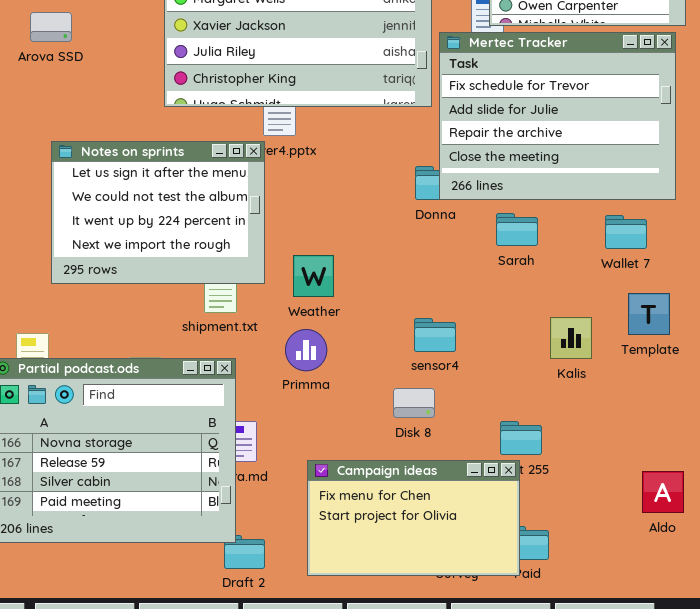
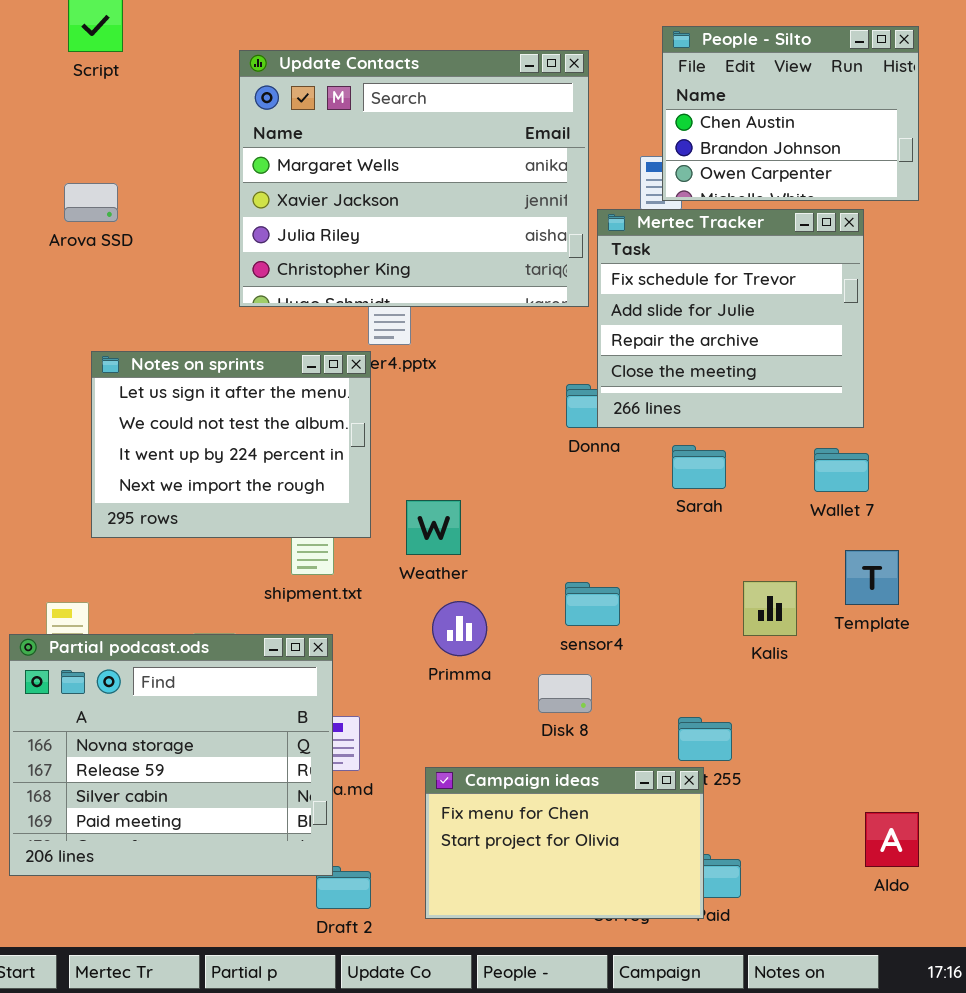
Mertec Tracker: [439,32,676,200] -> [597,209,864,428], resized
Primma: [285,329,327,371] -> [432,601,487,656], moved
Aldo: [642,471,684,513] -> [865,812,919,867], moved

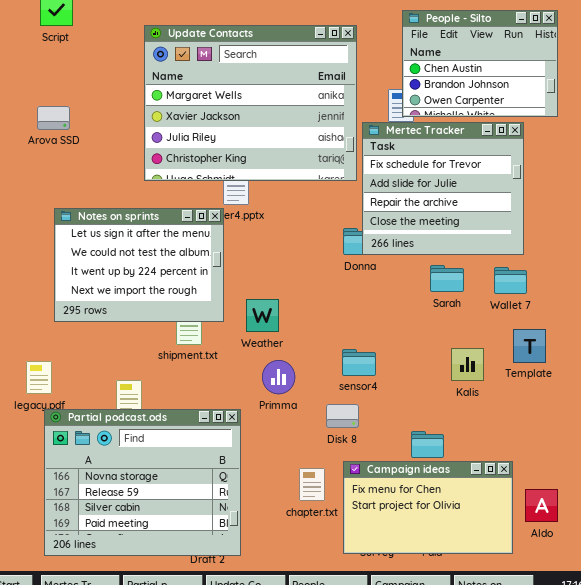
Sarah: [672,445,726,489] -> [430,265,464,292], moved
Partial podcast.ods: [9,634,333,876] -> [44,409,241,556], moved
Campaign ideas: [425,767,704,919] -> [343,461,513,554], moved

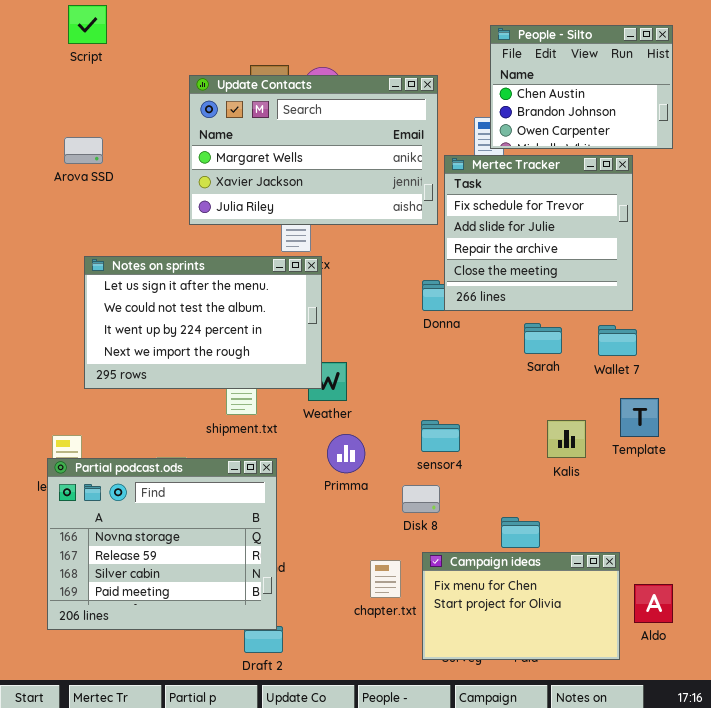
Update Contacts: [144,25,357,181] -> [189,75,438,225], resized
Notes on sprints: [54,208,224,322] -> [84,256,322,389], resized
Partial podcast.ods: [44,409,241,556] -> [47,458,277,630], moved

